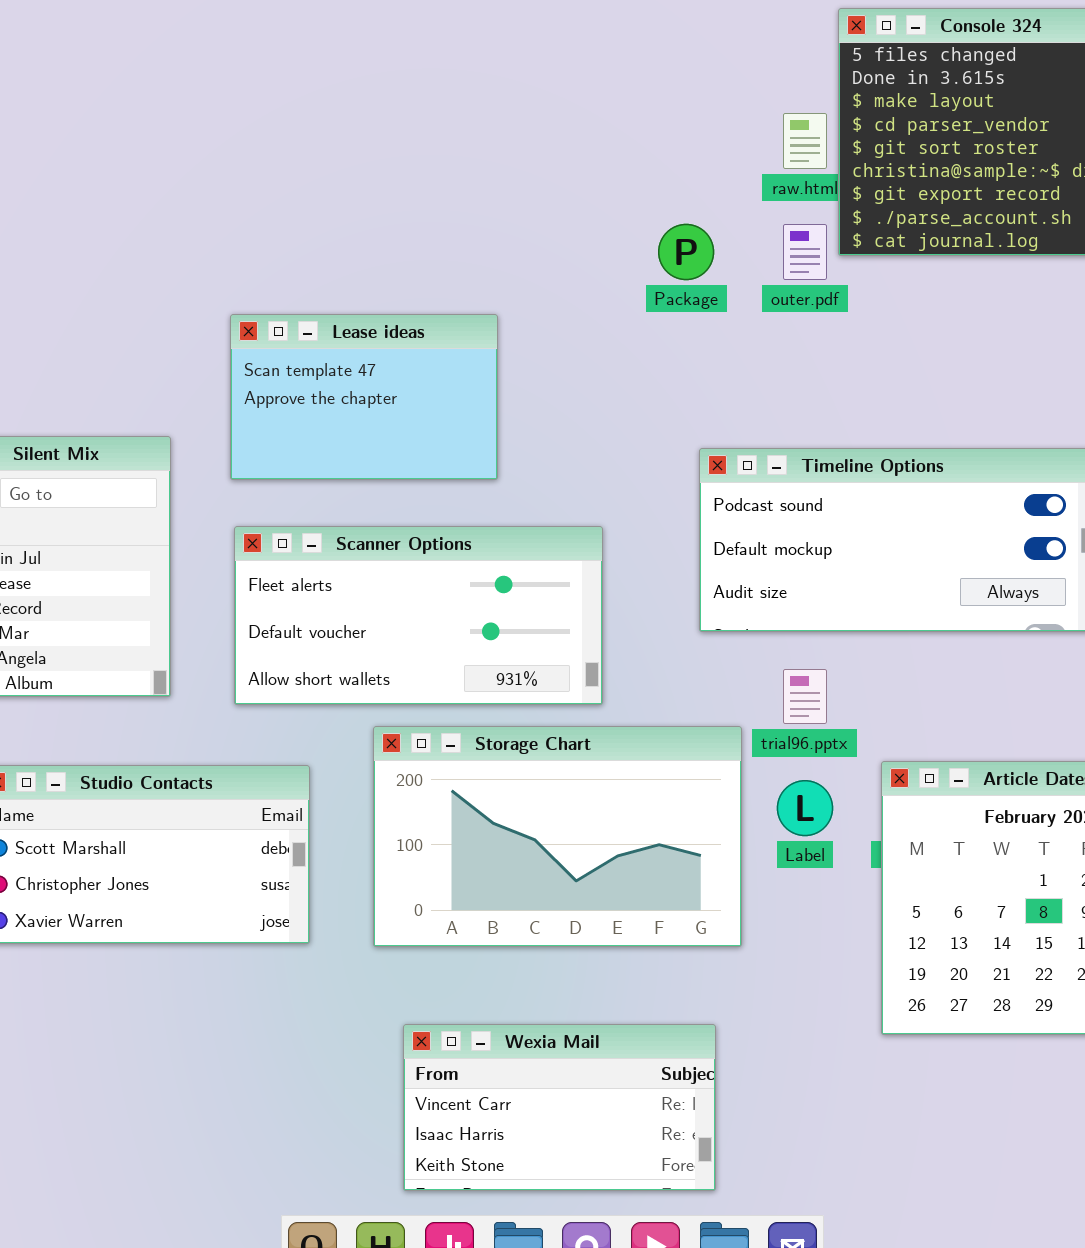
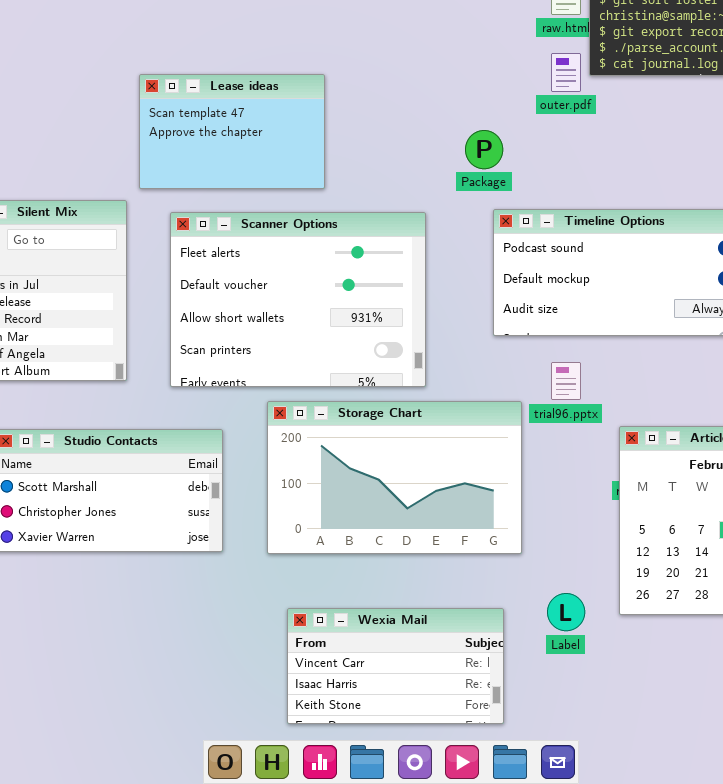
Package: [658,224,714,280] -> [465,130,503,169], moved
Lease ideas: [230,314,498,480] -> [139,74,325,189], moved
Scanner Options: [234,526,603,705] -> [170,212,426,387], resized
Label: [777,780,833,836] -> [547,593,585,631], moved

